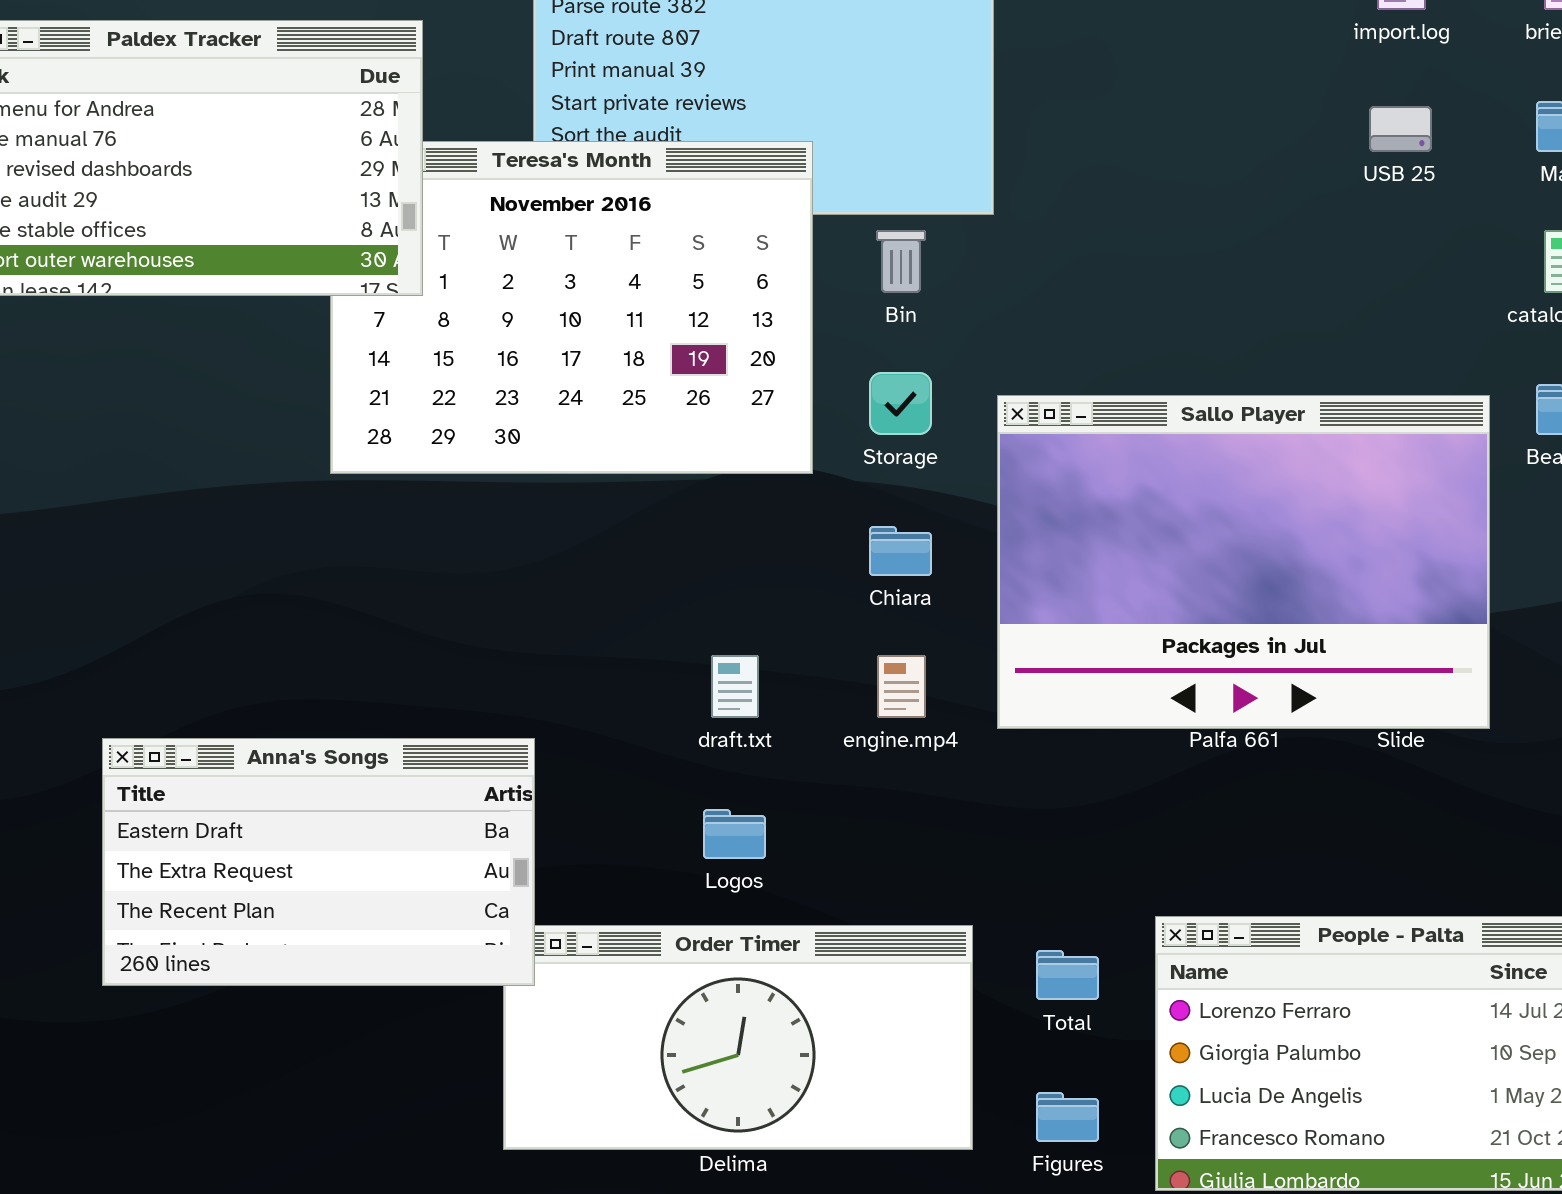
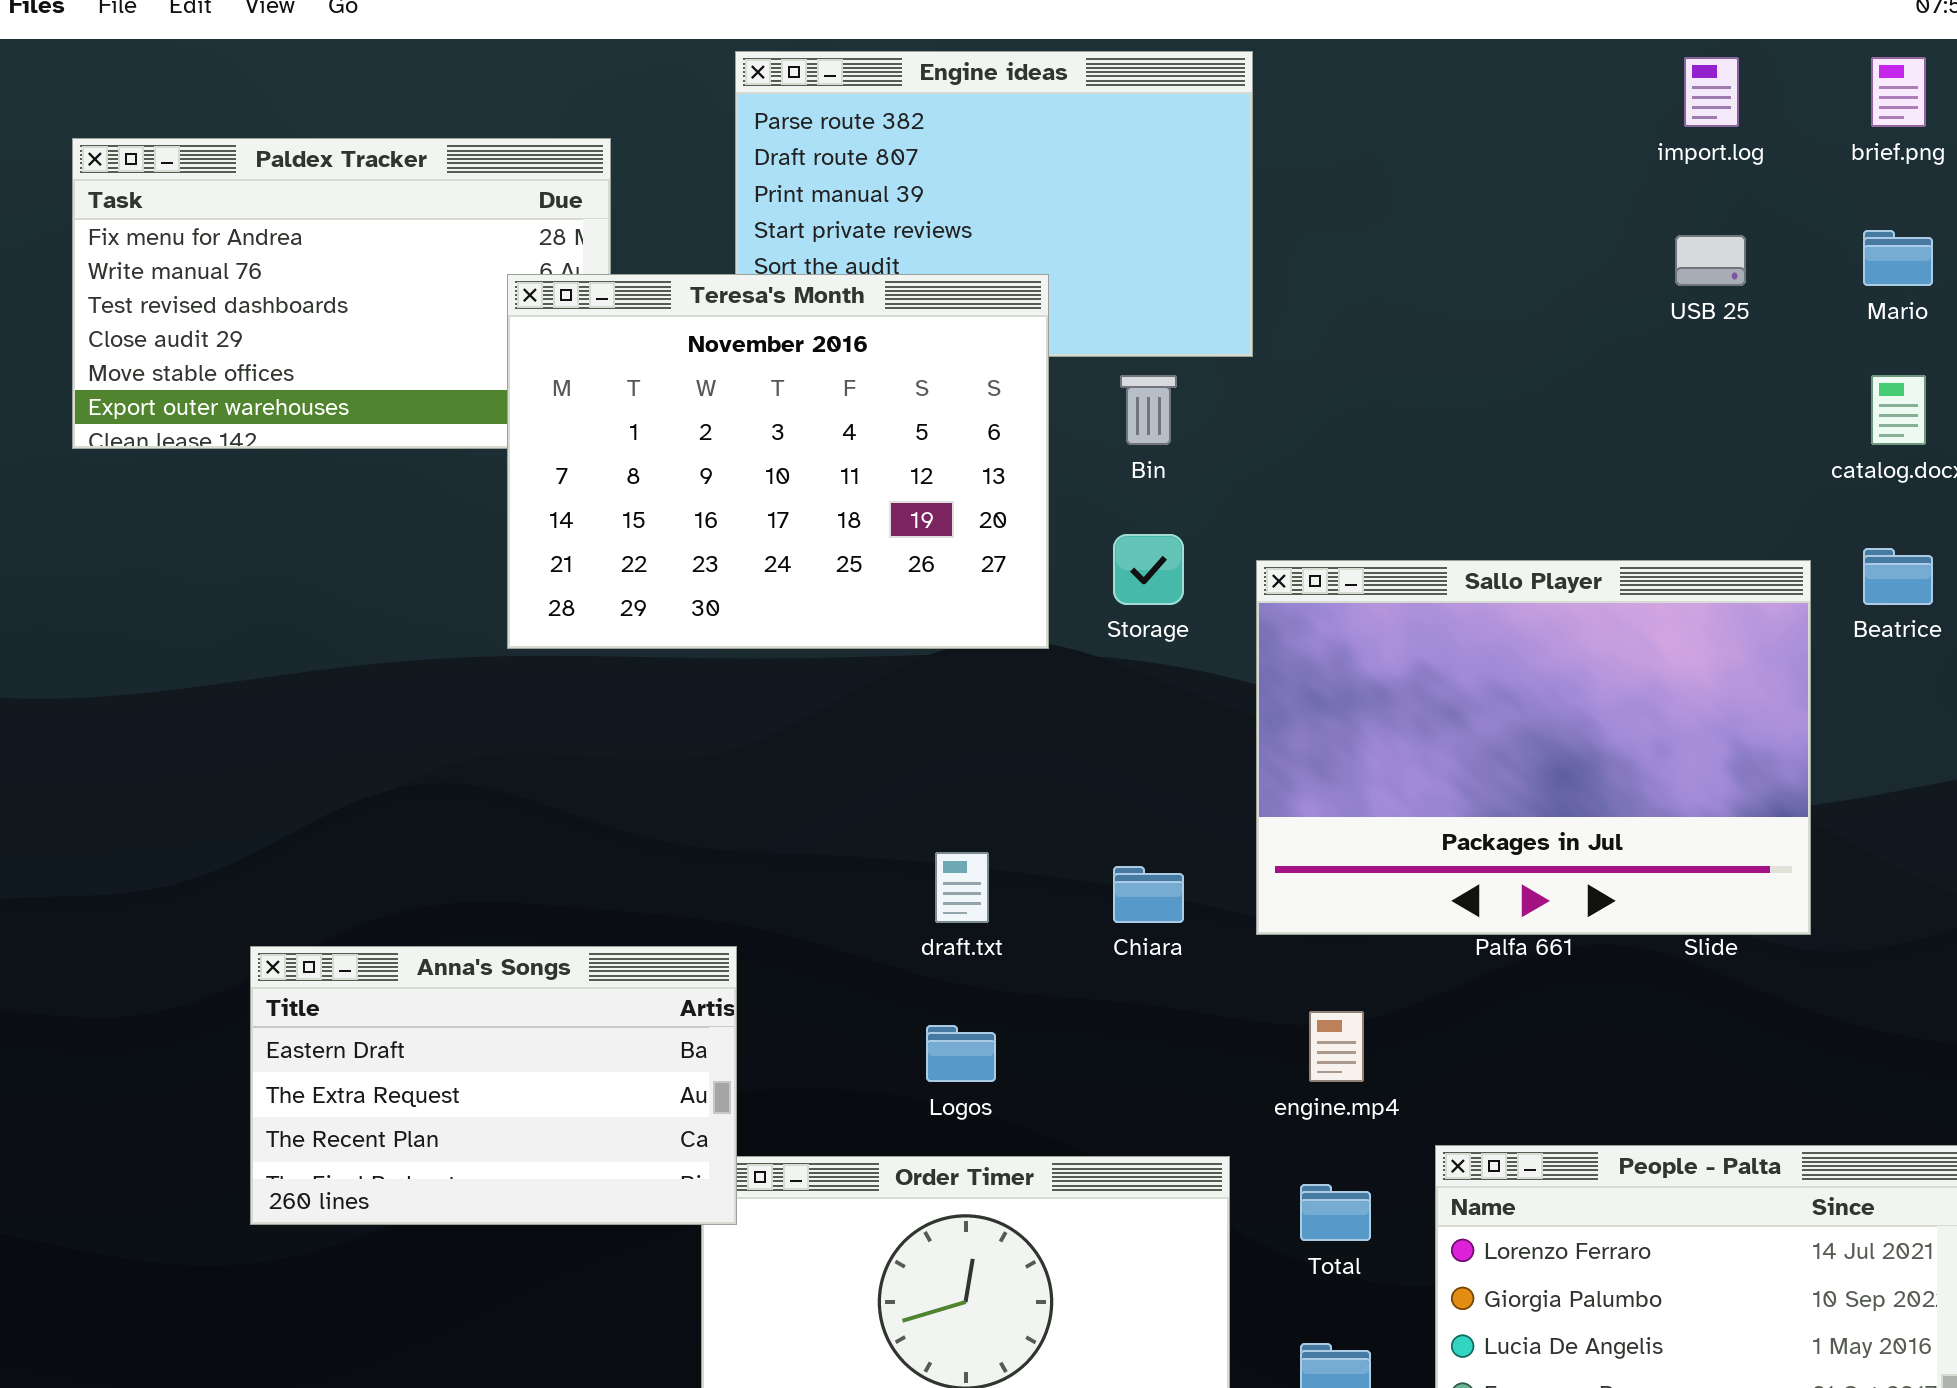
Teresa's Month: [330,141,813,474] -> [507,274,1049,649], raised
Chiara: [869,526,932,576] -> [1113,866,1184,923], moved
engine.mp4: [877,655,926,718] -> [1309,1011,1364,1082], moved

